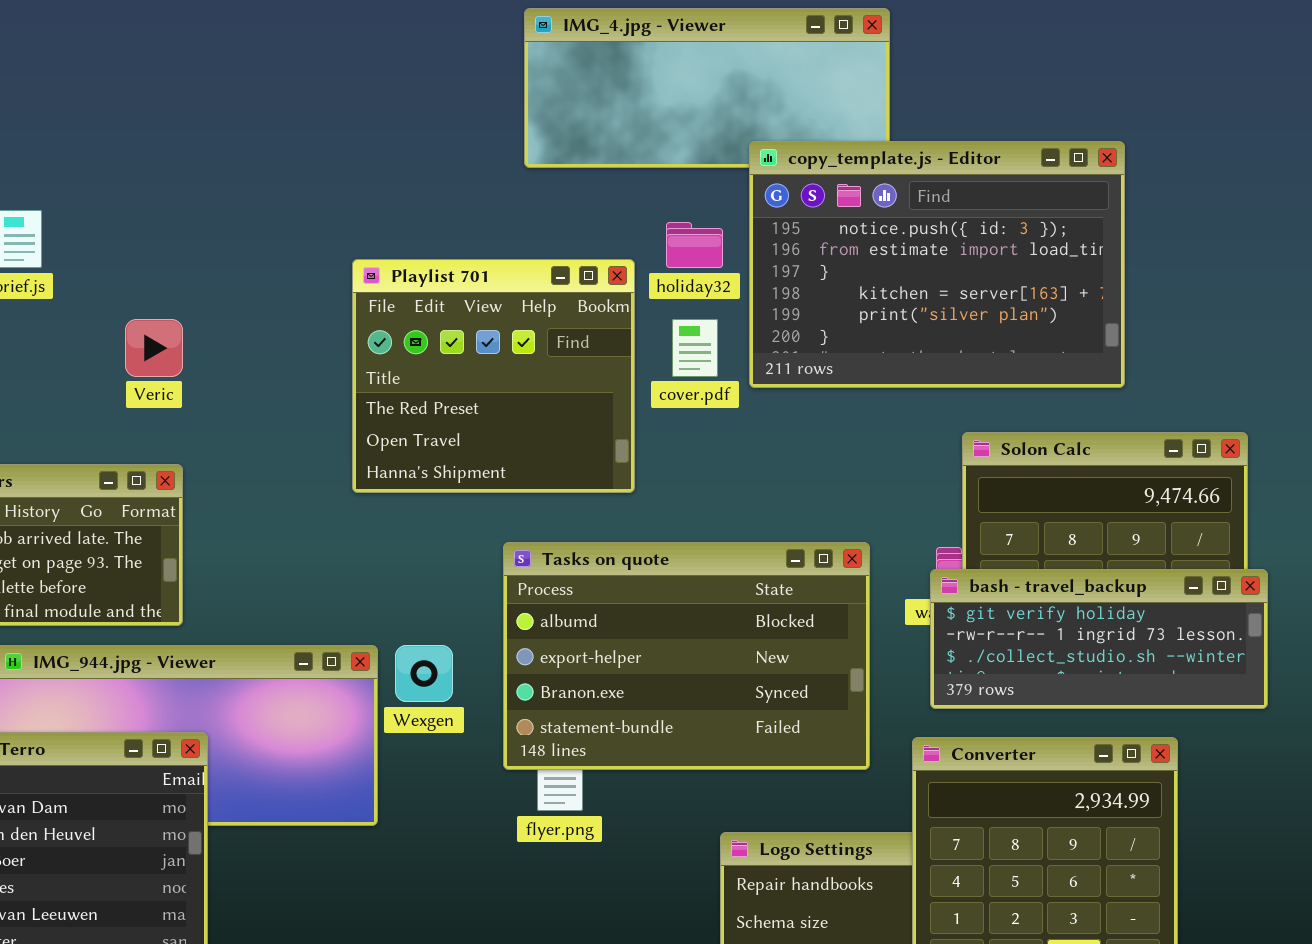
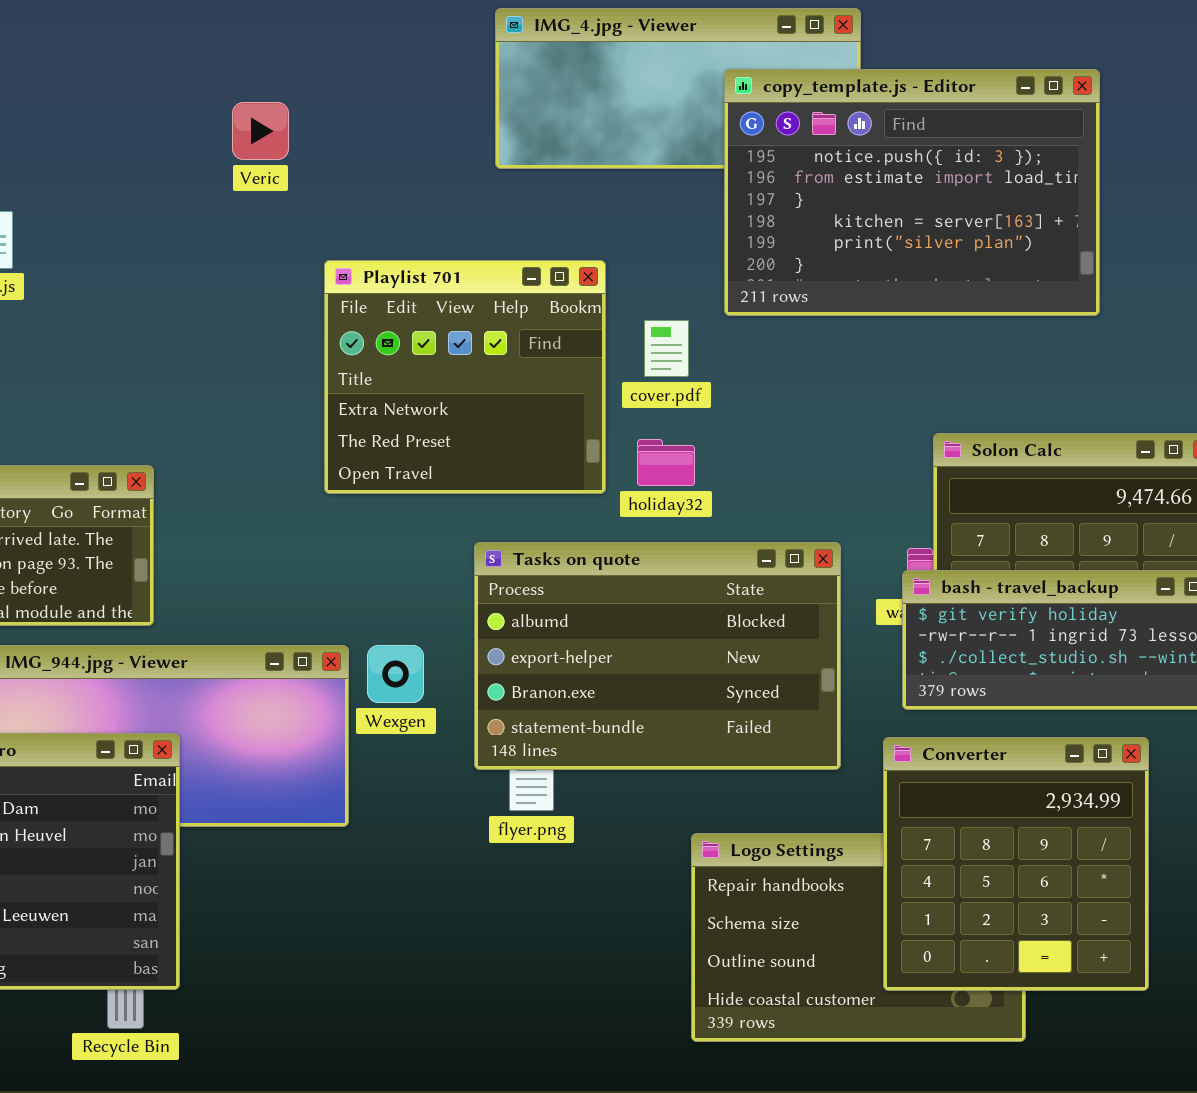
copy_template.js - Editor: [749,141,1125,388] -> [724,69,1100,316], moved
holiday32: [666,222,723,268] -> [637,439,695,486], moved
Playlist 701: [352,259,635,493] -> [324,260,606,494], scrolled up 1 row
Veric: [125,319,183,377] -> [232,102,289,160], moved

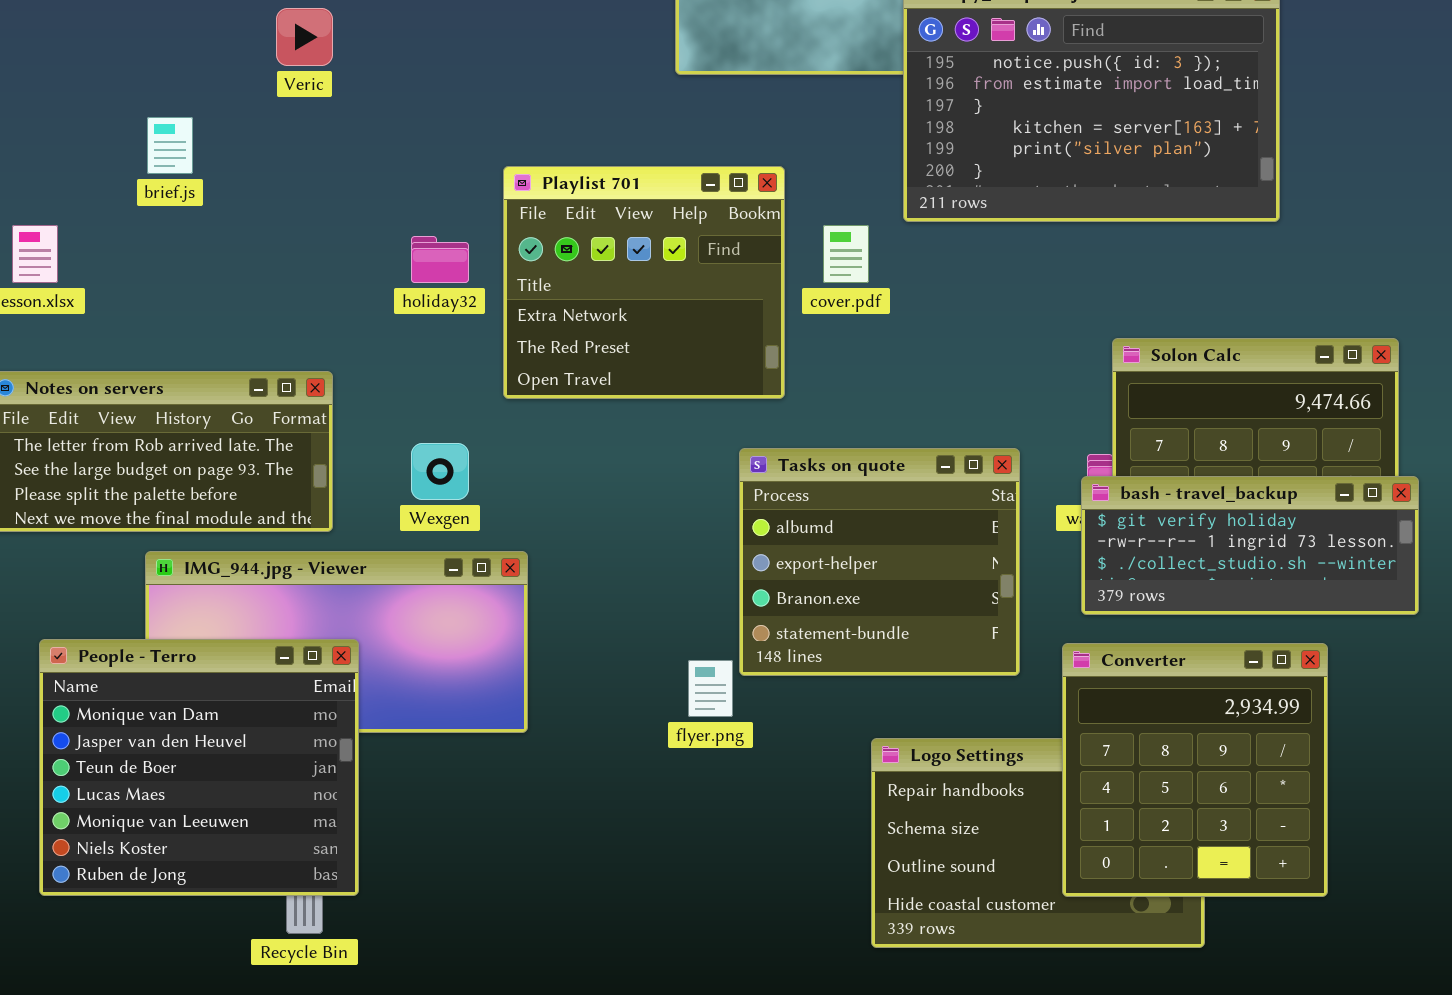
Veric: [232,102,289,160] -> [276,8,333,66], moved
holiday32: [637,439,695,486] -> [411,236,469,283], moved
Tasks on quote: [474,542,841,770] -> [739,448,1020,676], resized
Wexgen: [367,645,424,703] -> [411,443,469,500], moved

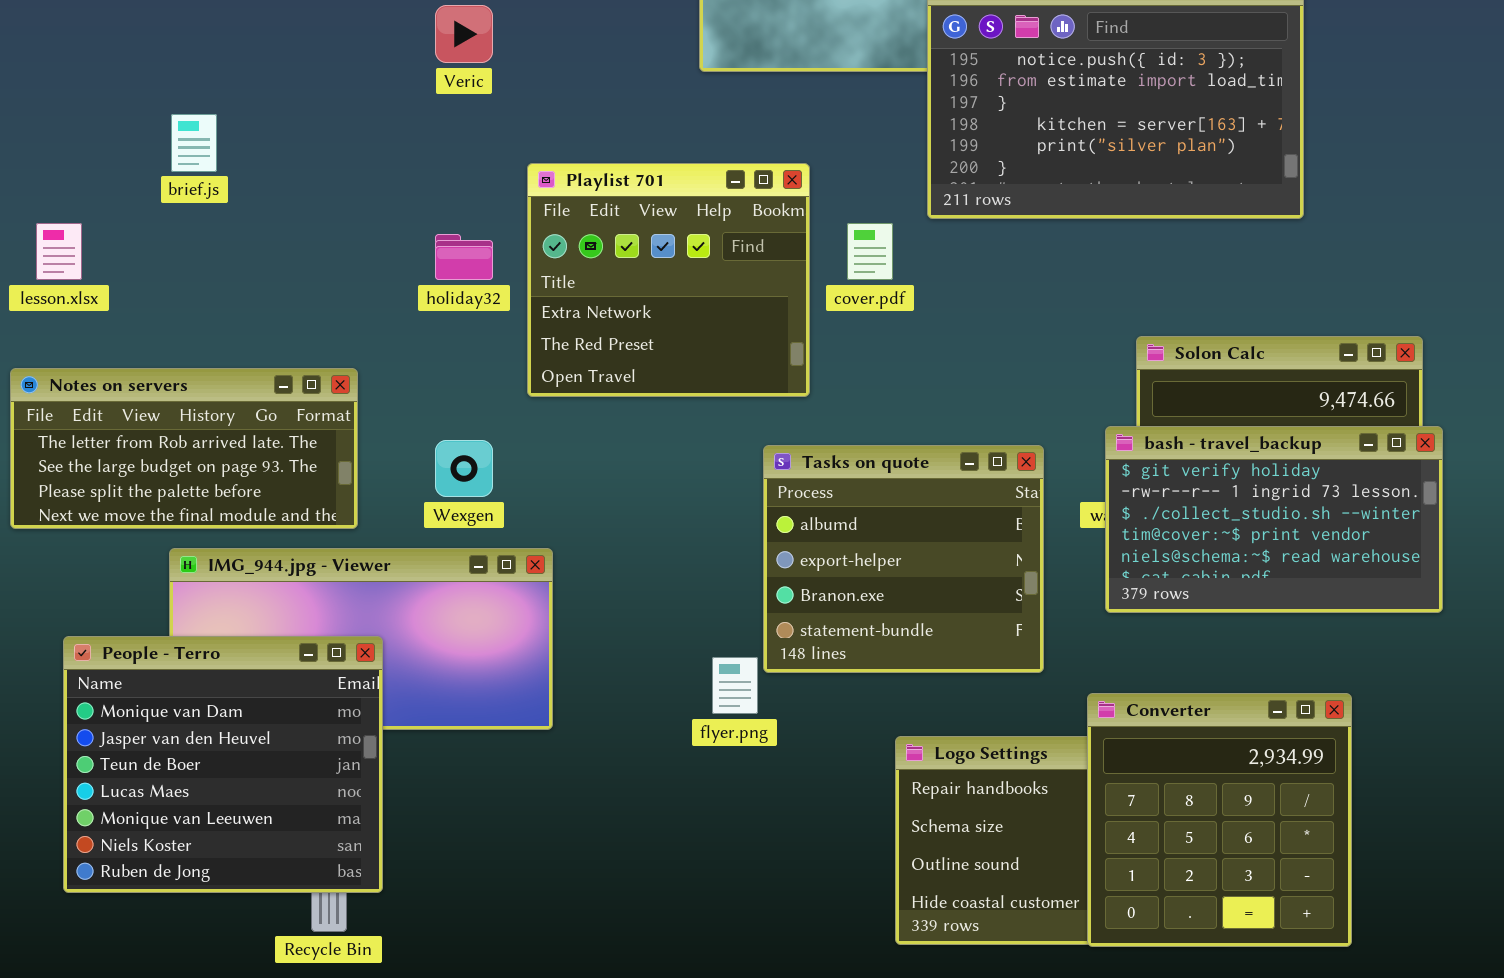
Veric: [276,8,333,66] -> [435,5,493,63], moved
bash - travel_backup: [1081,476,1419,615] -> [1105,426,1443,613], resized
Converter: [1062,643,1328,897] -> [1087,693,1352,947], moved

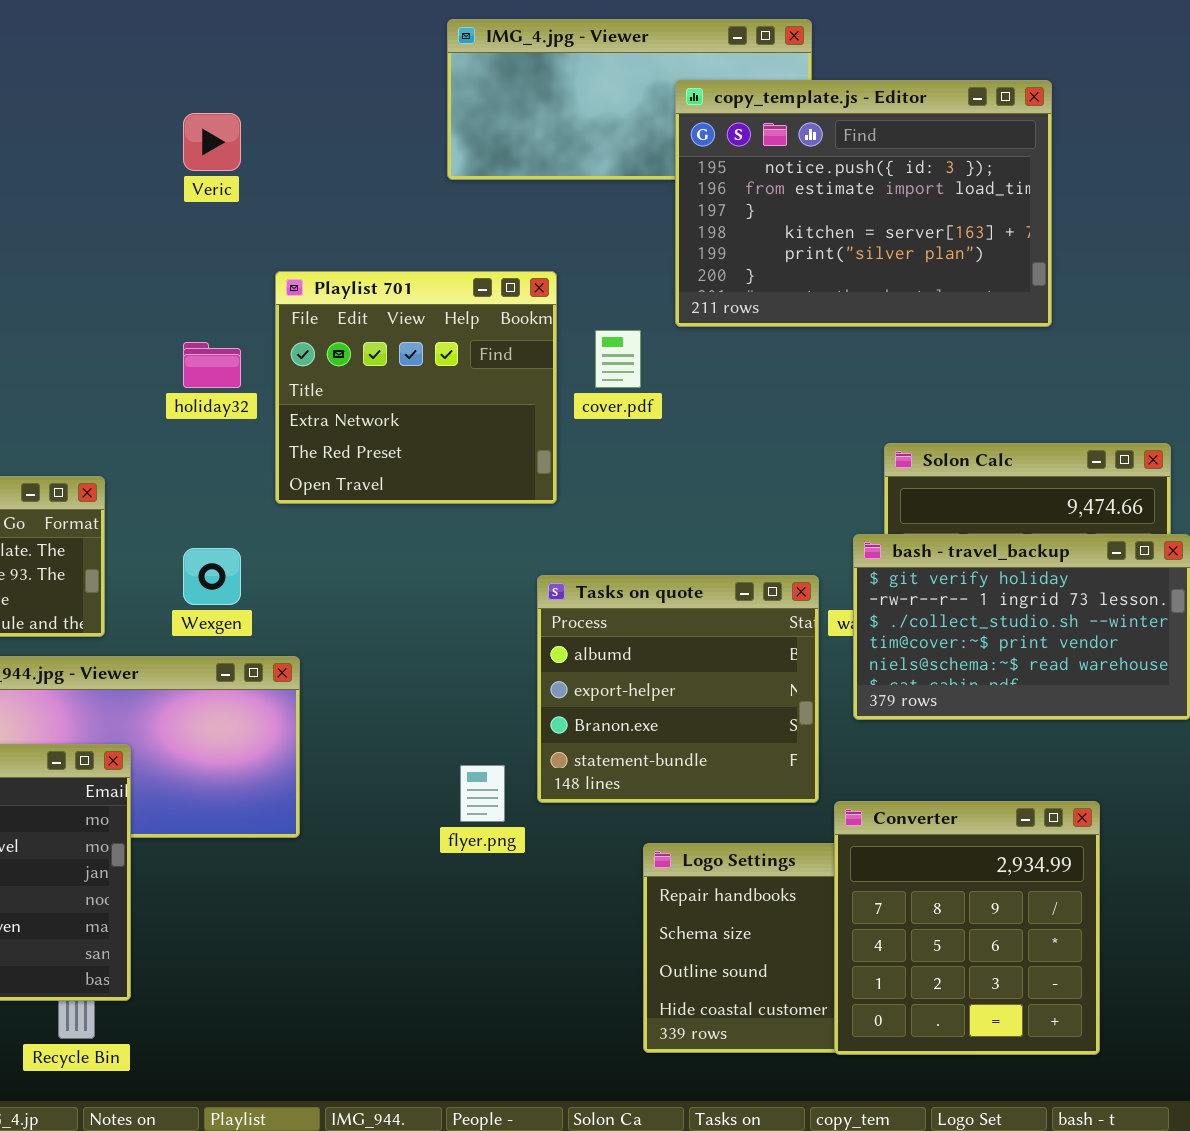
Tasks on quote: [763,445,1044,673] -> [537,575,819,803], moved

